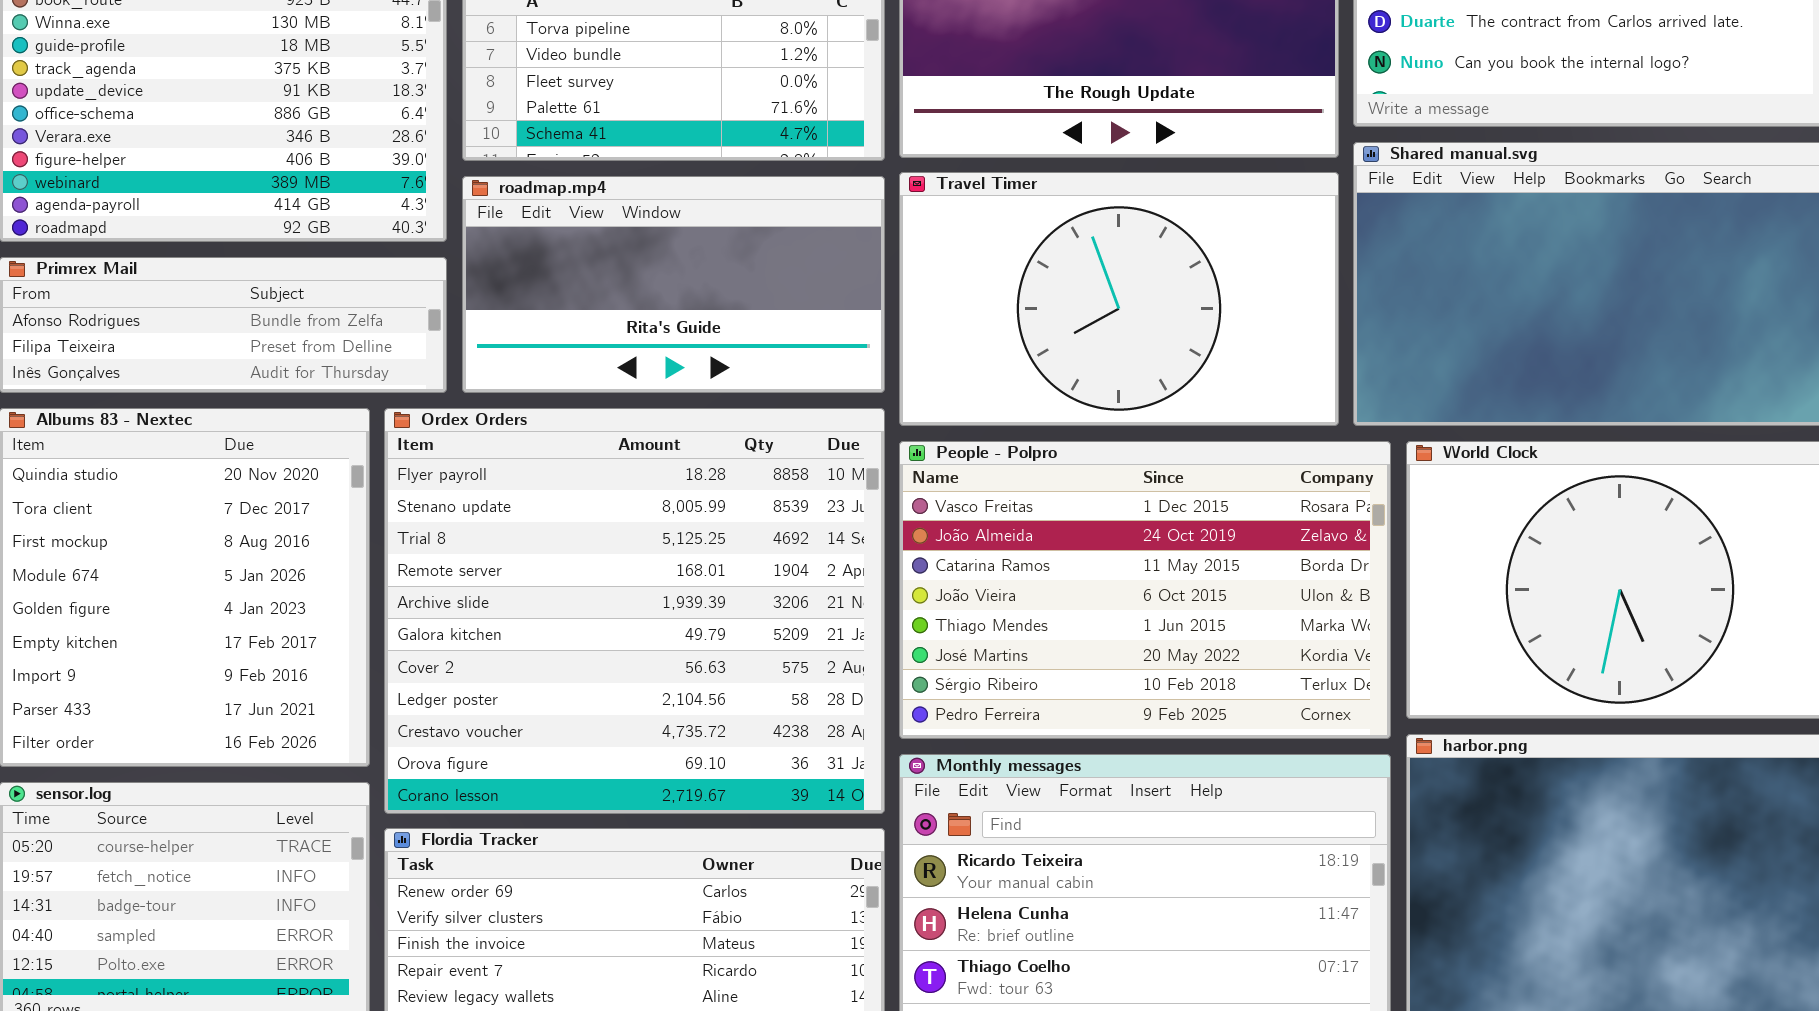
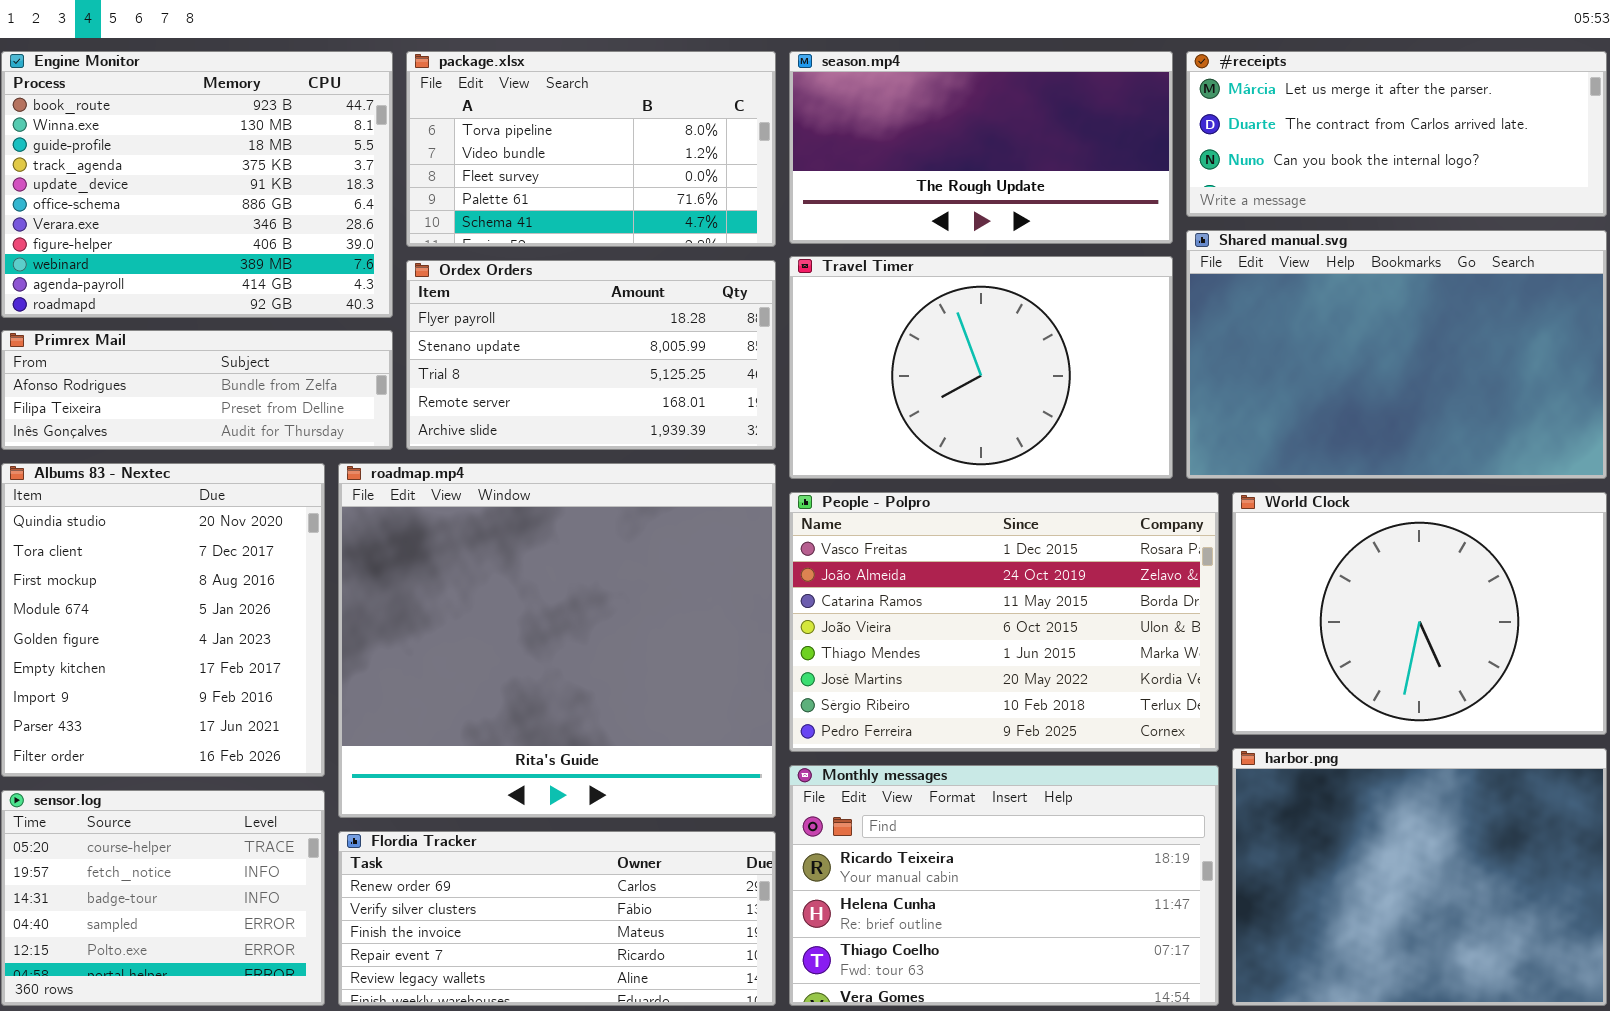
roadmap.mp4: [462,176,885,393] -> [338,463,776,818], moved, resized
Ordex Orders: [384,408,885,814] -> [406,260,776,450], moved, resized

